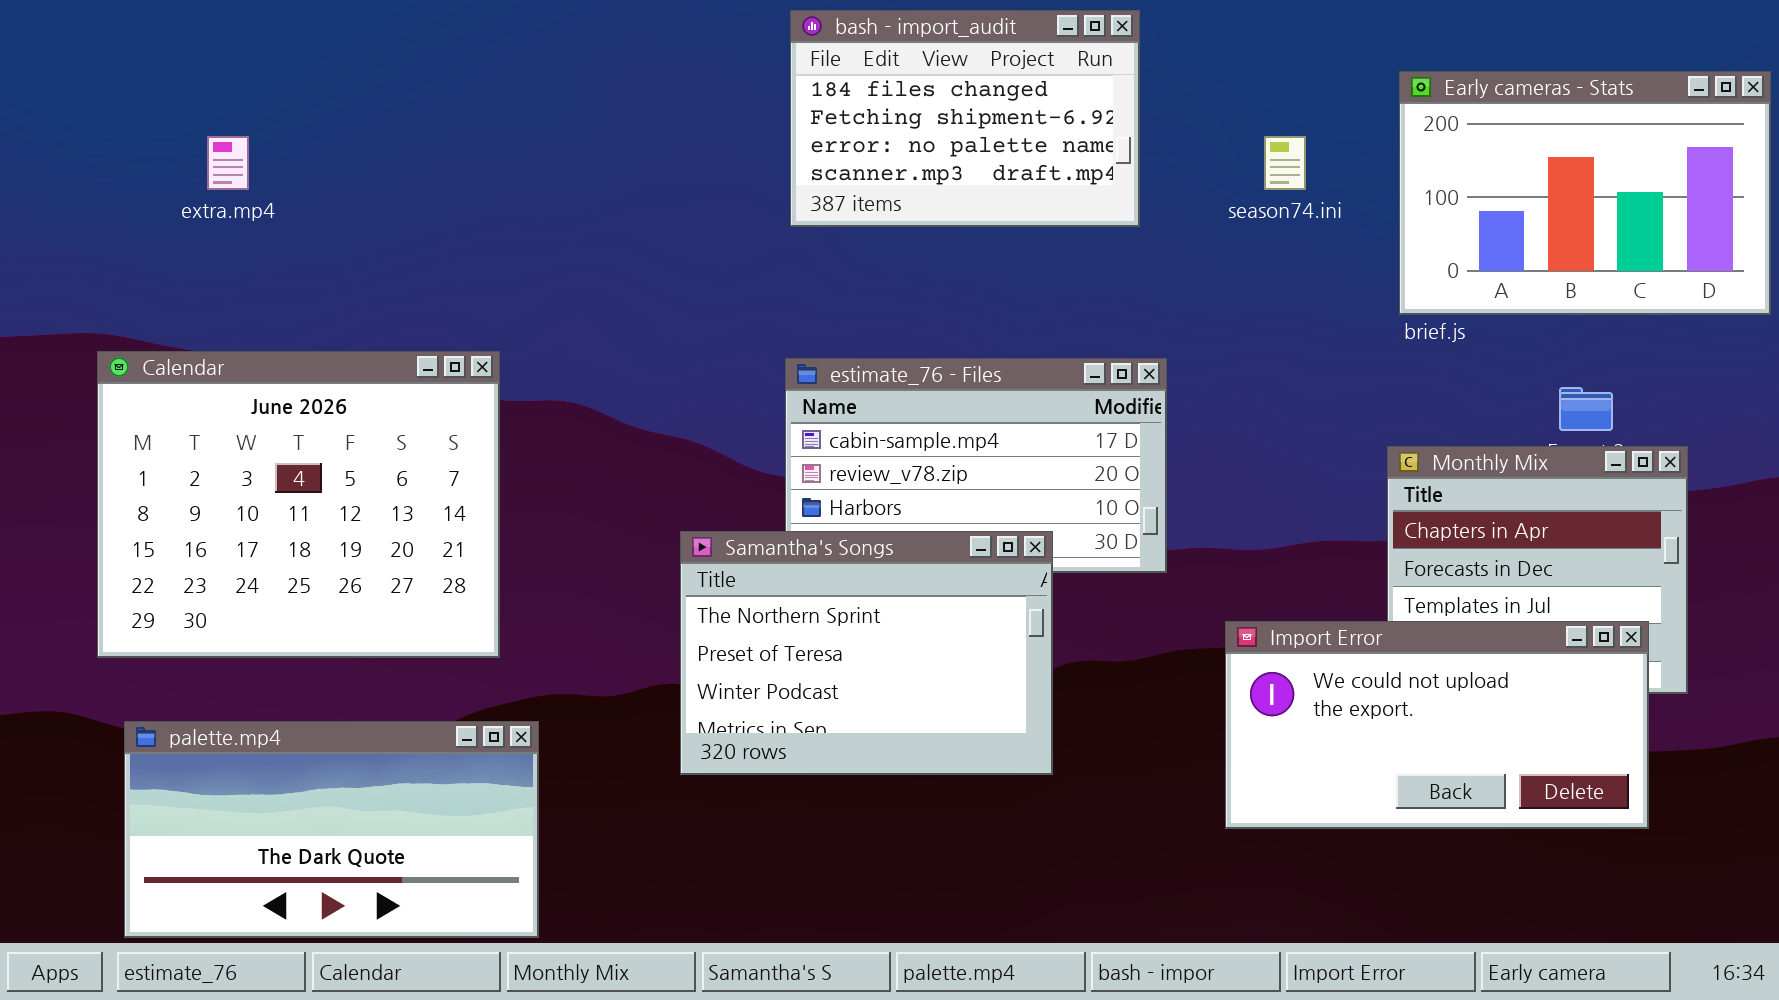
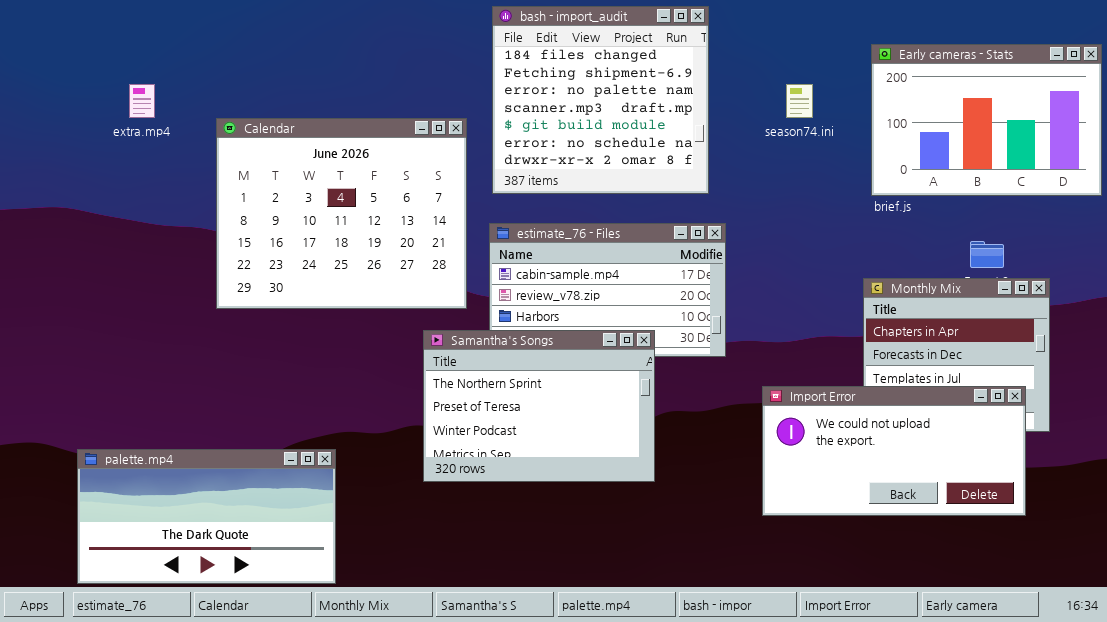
bash - import_audit: [790,10,1140,227] -> [492,6,709,194], resized
Calendar: [97,351,500,658] -> [216,118,467,309], moved

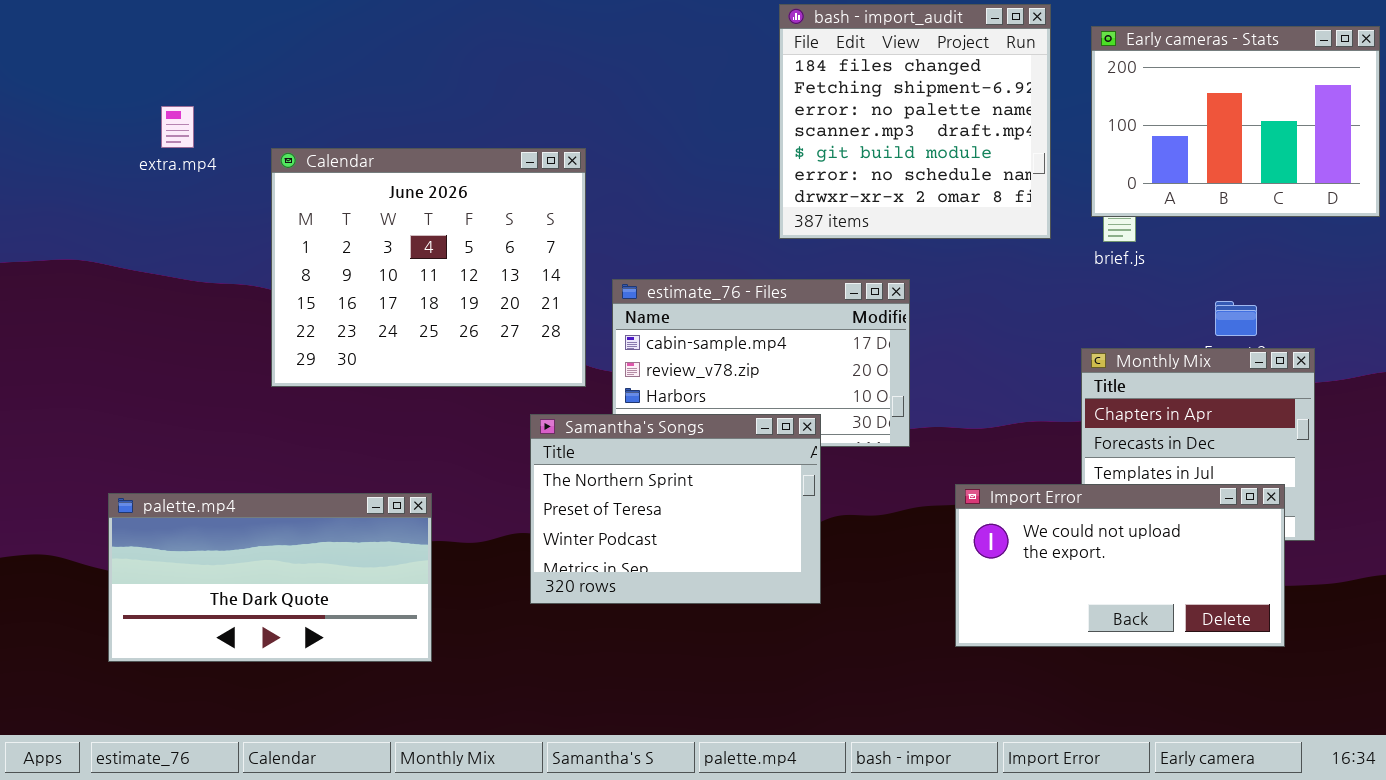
bash - import_audit: [492,6,709,194] -> [779,4,1051,239], moved
Early cameras - Stats: [871,44,1102,196] -> [1091,26,1380,217], moved
palette.mp4: [77,449,336,584] -> [108,493,432,662], moved

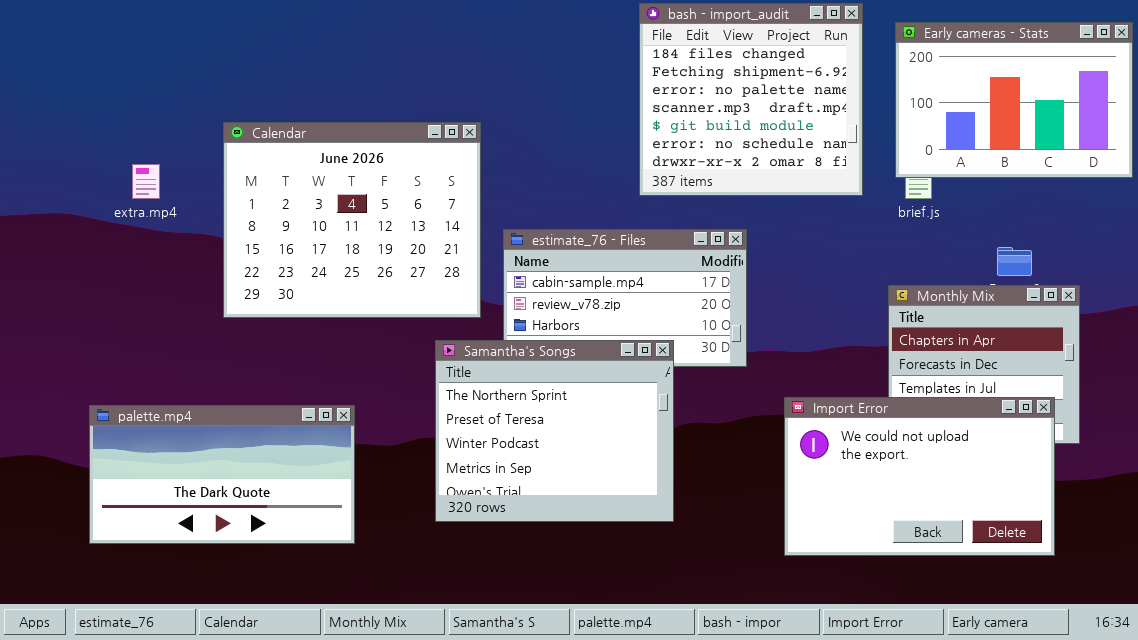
extra.mp4: [161,106,194,148] -> [132,164,160,199], moved
Samantha's Songs: [530,414,821,604] -> [435,340,674,522], resized
Import Error: [955,484,1285,647] -> [784,397,1055,556], resized

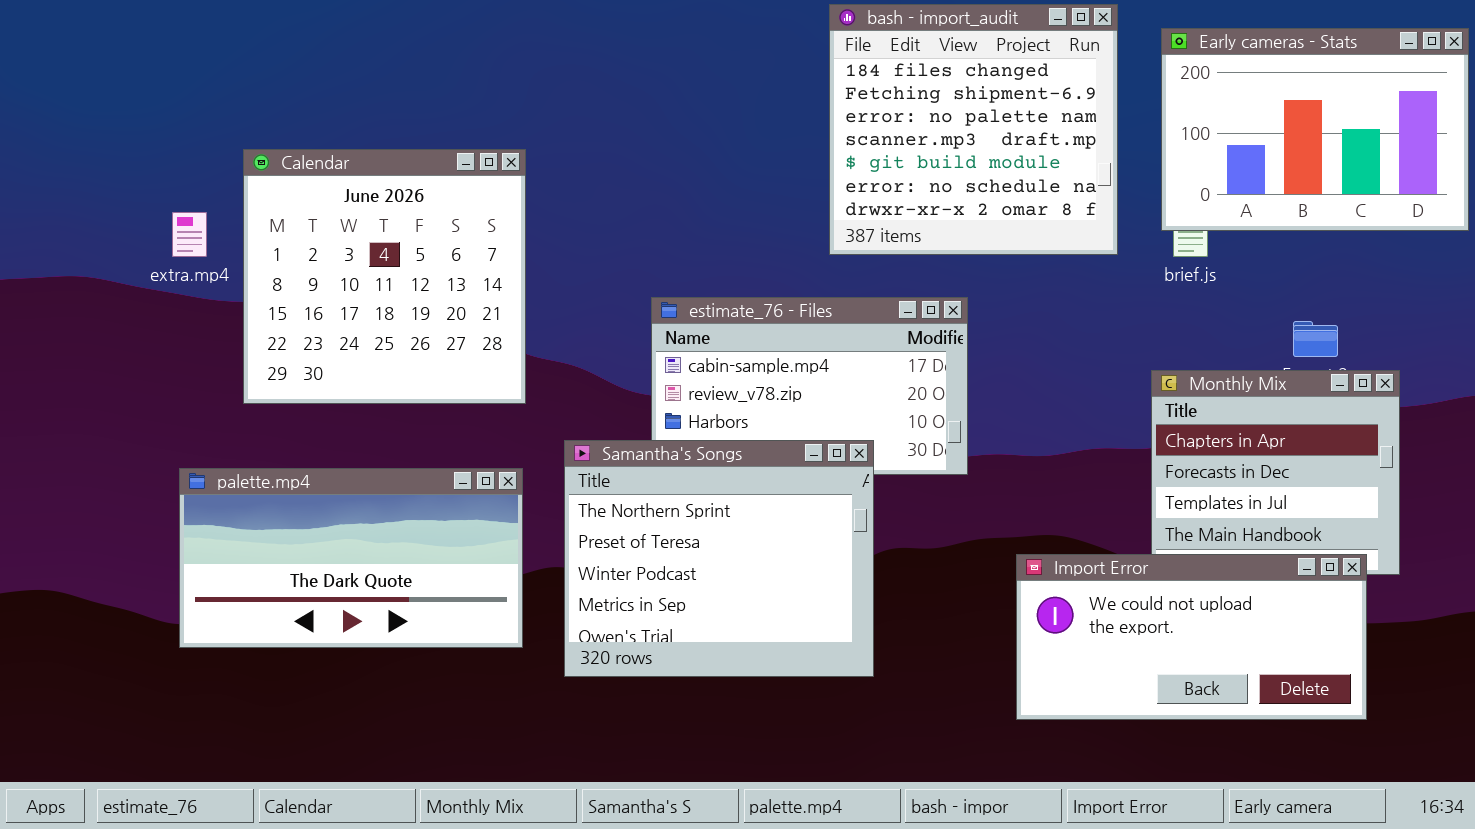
Calendar: [223,122,481,318] -> [243,149,526,404], moved, resized
Import Error: [784,397,1055,556] -> [1016,554,1367,720], resized
palette.mp4: [89,405,355,544] -> [179,468,523,648], moved

